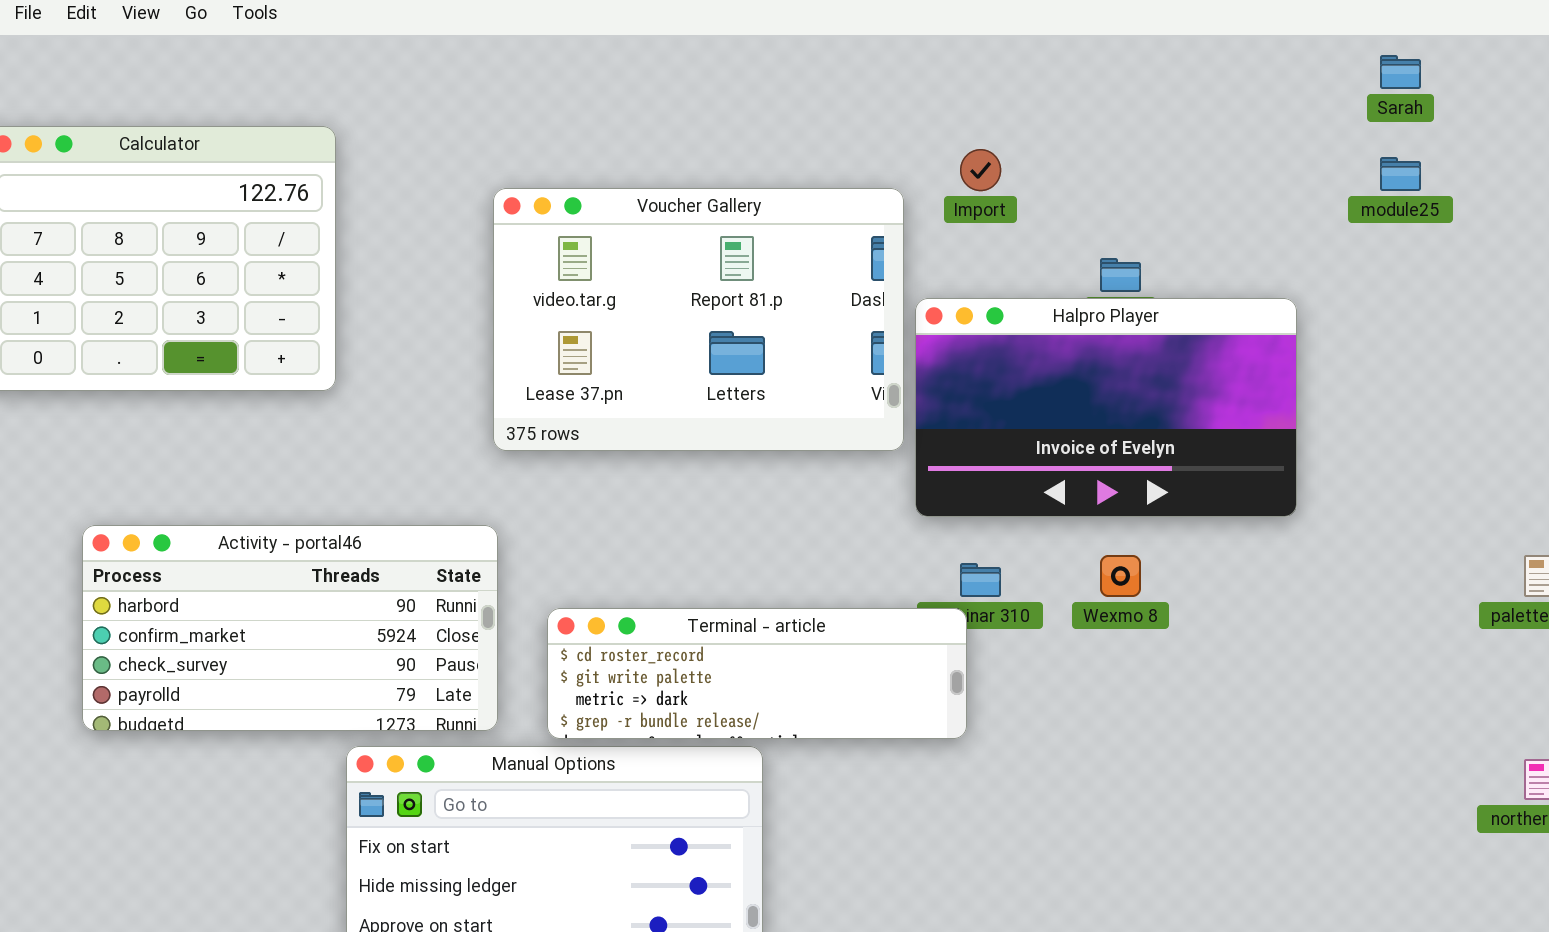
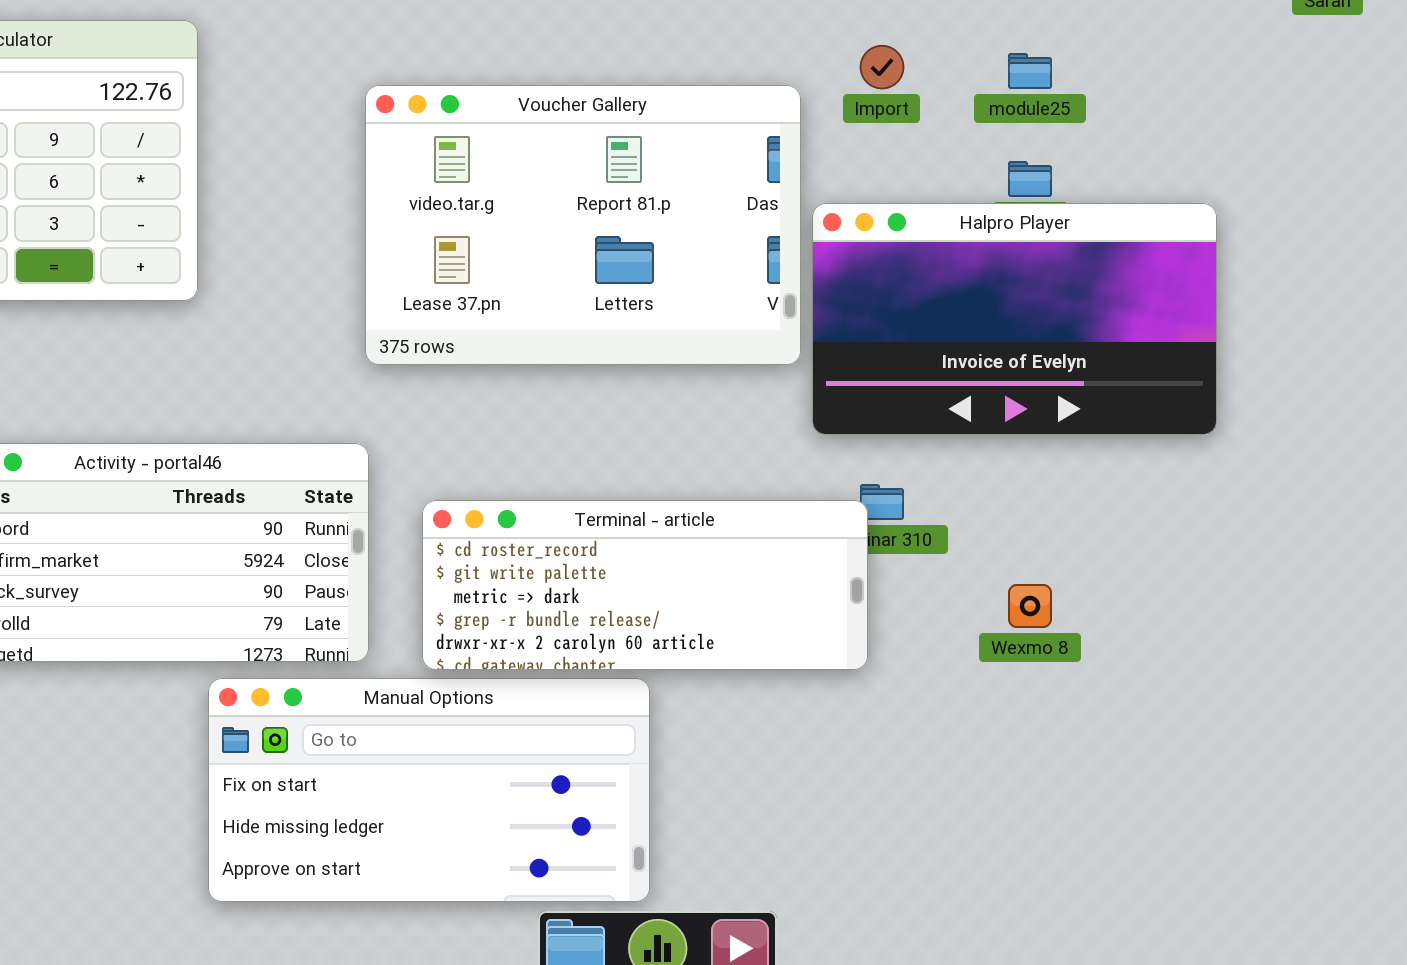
module25: [1380,157,1421,191] -> [1008,53,1052,89], moved
Wexmo 8: [1100,555,1141,597] -> [1008,584,1052,628], moved
Terminal - article: [547,608,967,739] -> [422,500,868,670], resized

